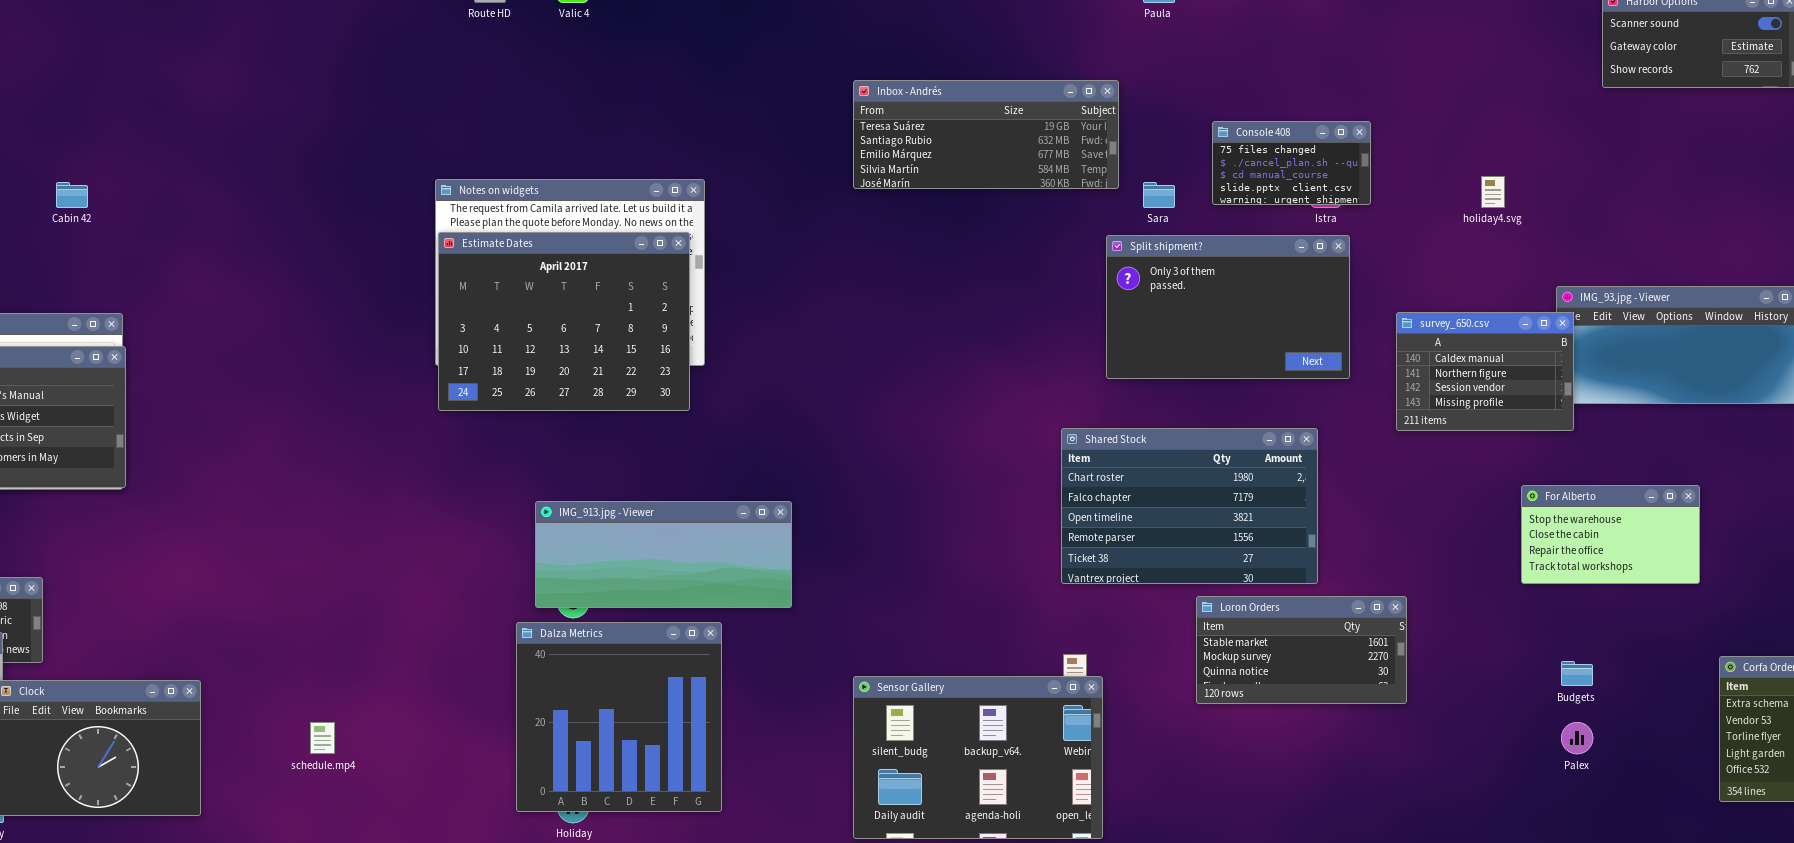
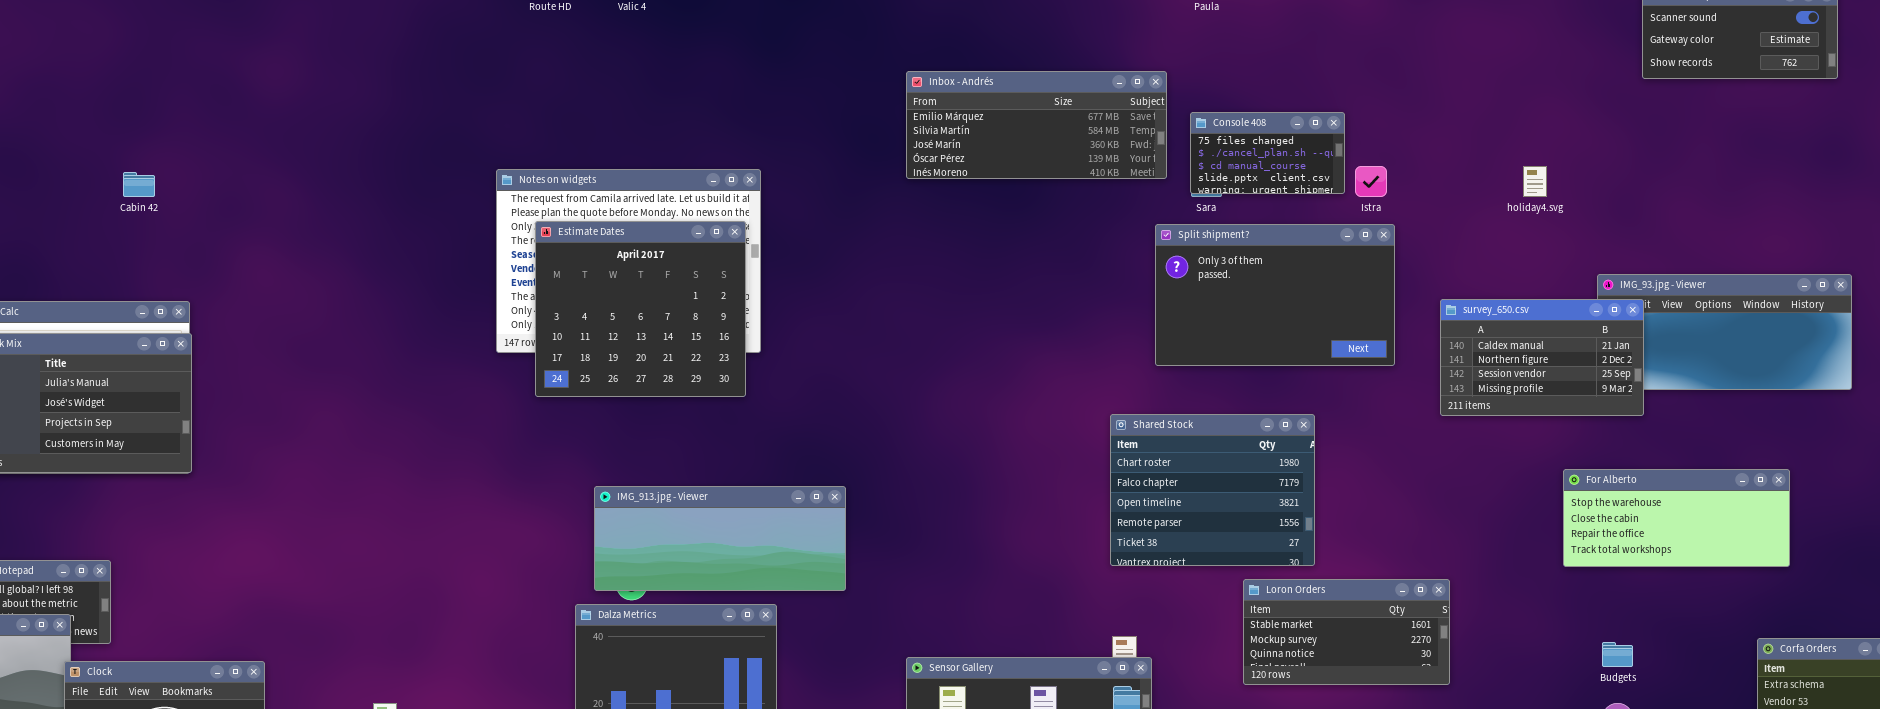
Inbox - Andrés: [853,80,1119,189] -> [906,71,1167,179], scrolled down 2 rows
Console 408: [1212,121,1371,205] -> [1190,112,1345,194], moved
Estimate Dates: [438,232,690,411] -> [535,221,746,397], resized
survey_650.csv: [1396,312,1574,431] -> [1440,299,1644,416], resized
Shared Stock: [1061,428,1318,584] -> [1110,414,1315,566], resized
For Alberto: [1521,485,1700,584] -> [1563,469,1790,567], resized

